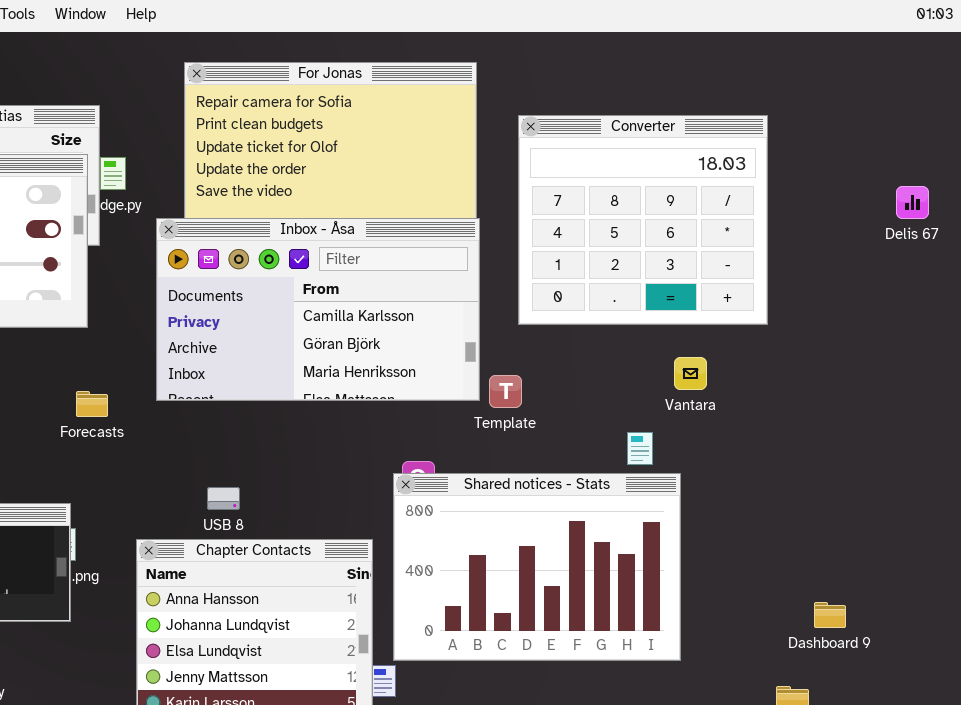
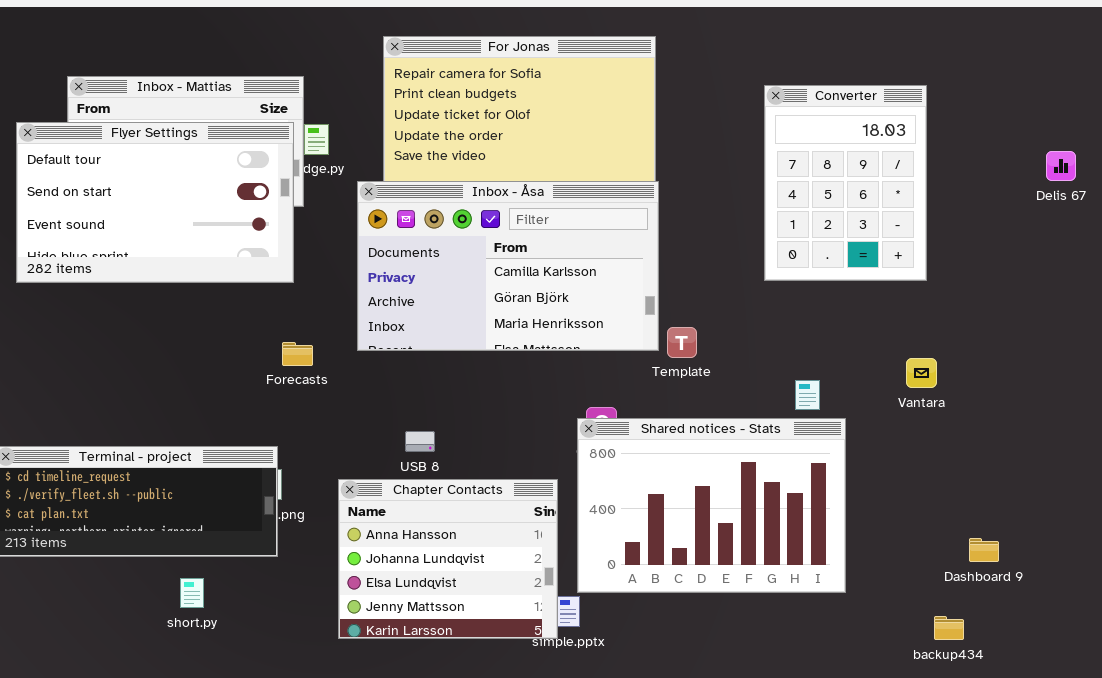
Converter: [518,115,768,325] -> [764,85,927,281], resized
Vantara: [674,357,707,390] -> [906,358,937,388], moved

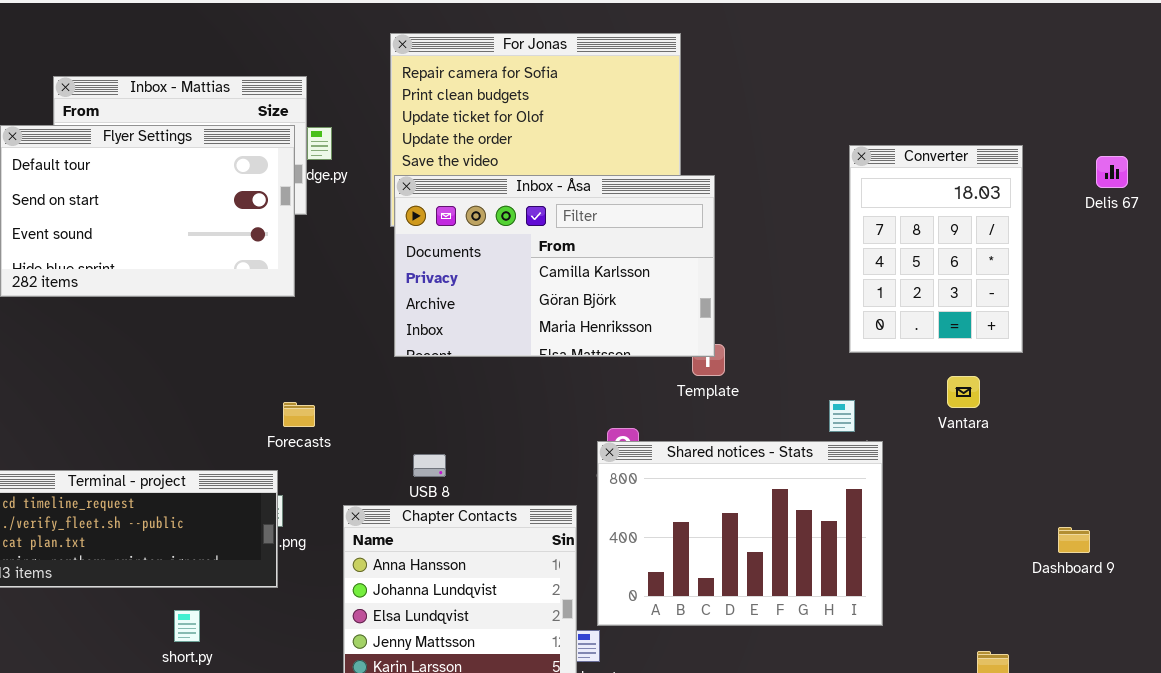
Converter: [764,85,927,281] -> [849,145,1023,353], moved
Inbox - Åsa: [357,181,659,351] -> [394,175,715,357], moved
Forecasts: [282,342,313,366] -> [283,402,315,427], moved
Dashboard 9: [969,538,999,562] -> [1058,527,1090,553], moved

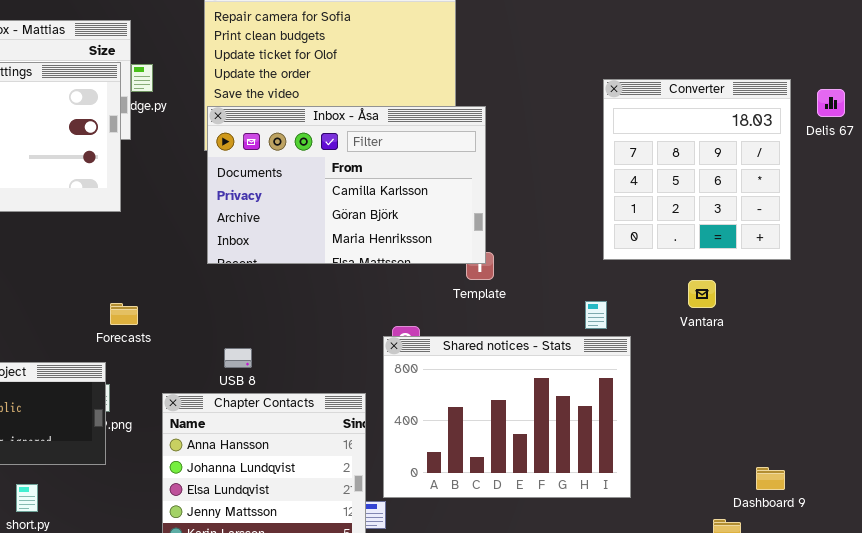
Converter: [849,145,1023,353] -> [603,79,791,260], resized
Dashboard 9: [1058,527,1090,553] -> [756,467,785,490], moved

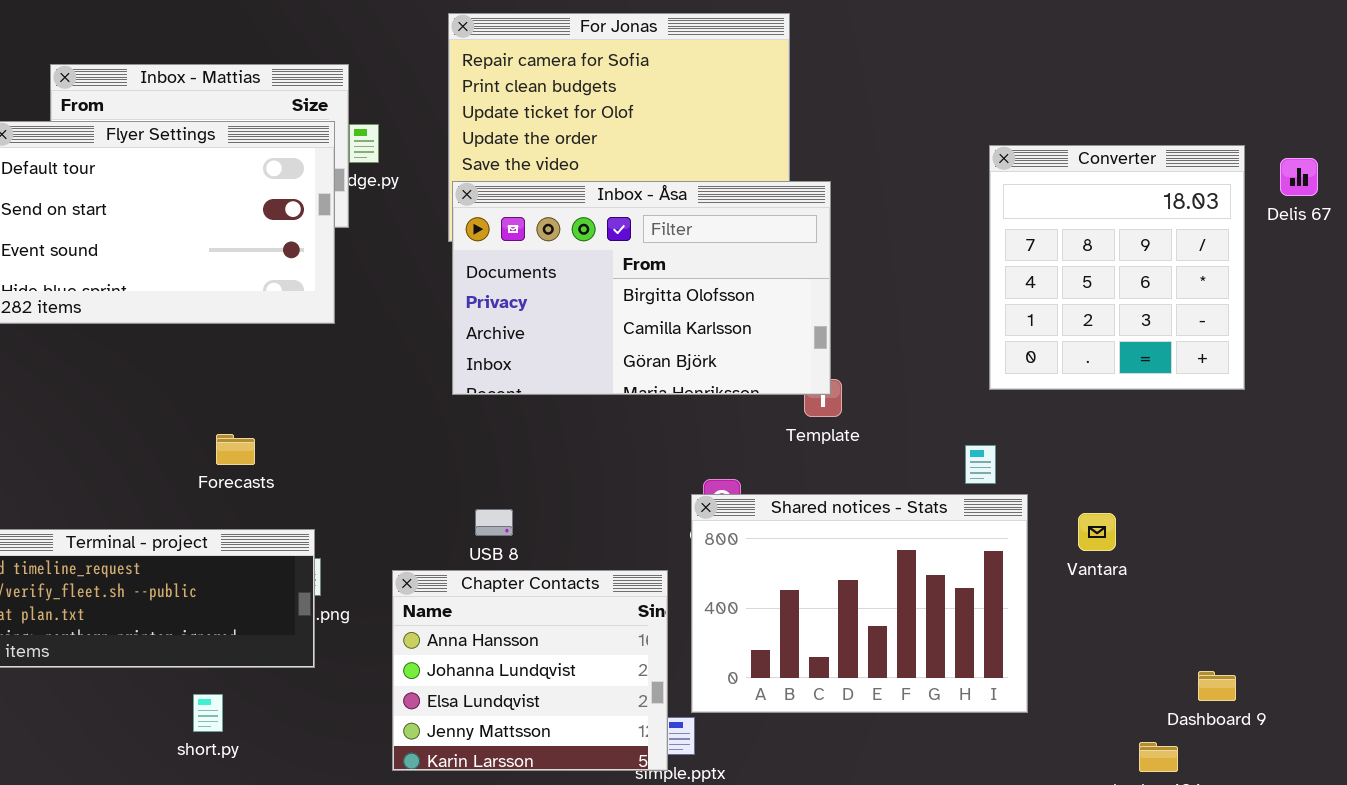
Inbox - Åsa: [207,106,486,264] -> [452,181,831,395], scrolled up 1 row
Vantara: [688,280,716,308] -> [1078,513,1116,551], moved
Forecasts: [110,303,138,325] -> [216,434,255,465], moved

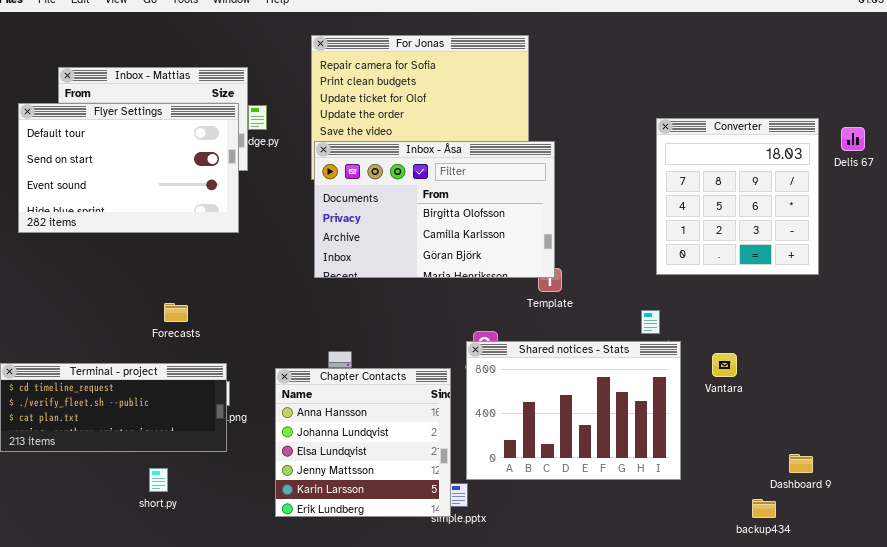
Chapter Contacts: [392,570,668,771] -> [275,368,451,517], resized

